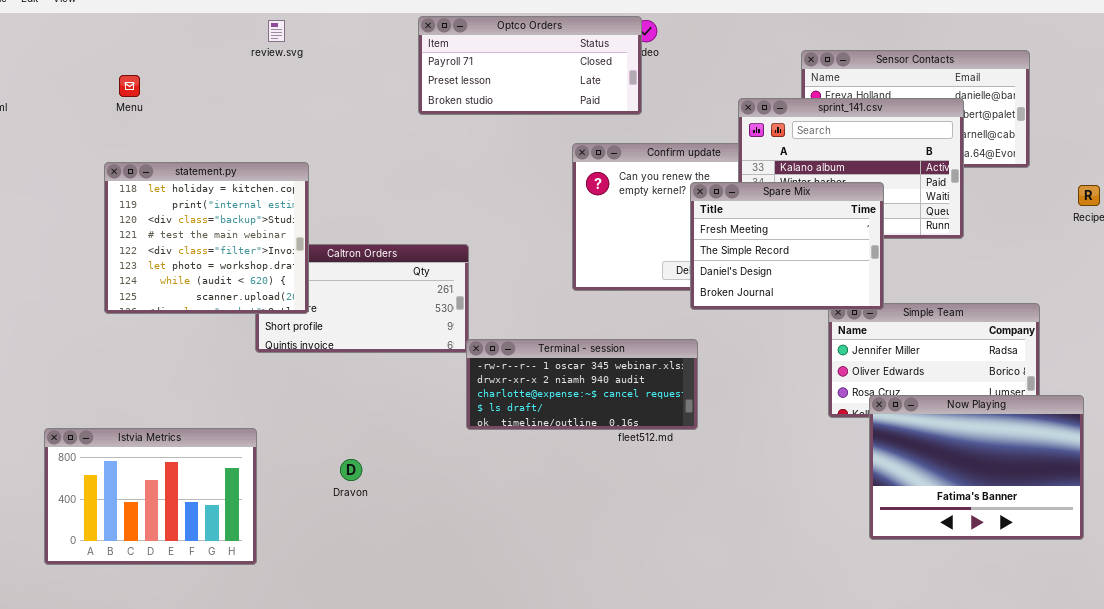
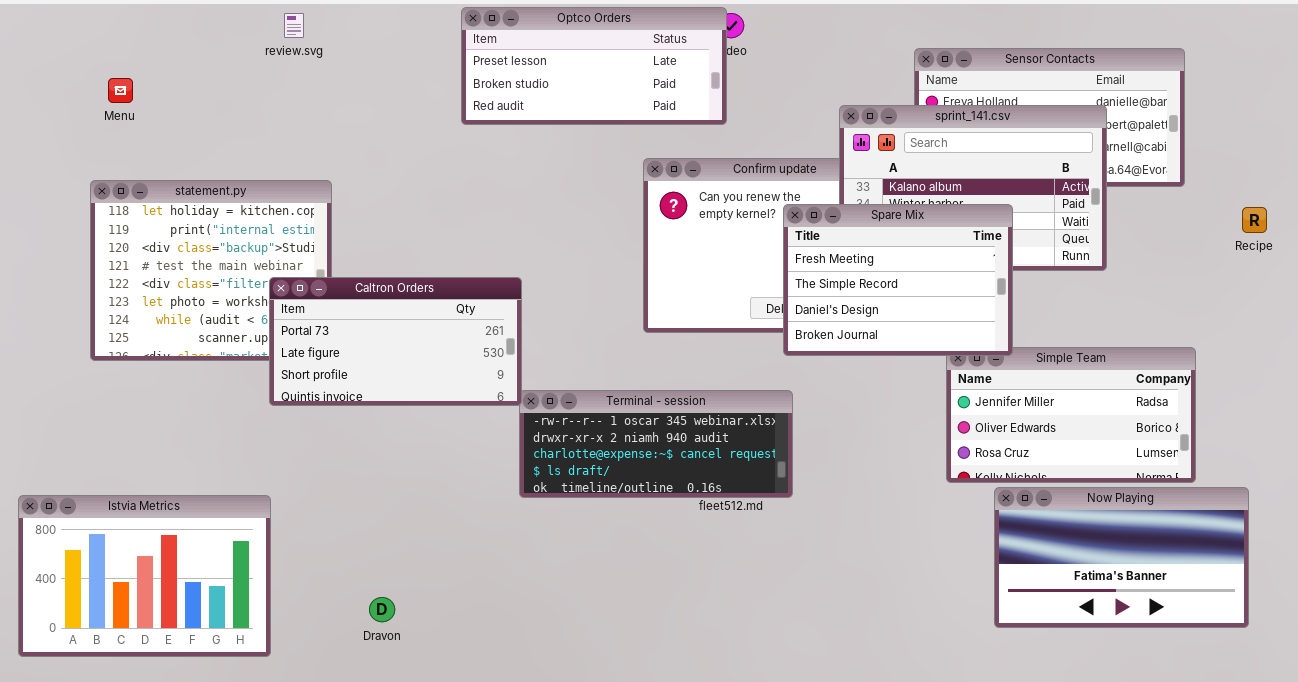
Optco Orders: [418,16,642,115] -> [461,7,727,125], scrolled down 1 row
Caltron Orders: [255,244,469,353] -> [269,277,522,406], raised
Now Playing: [869,395,1084,540] -> [994,487,1249,628], resized
Dravon: [340,459,362,481] -> [369,597,395,622], moved

